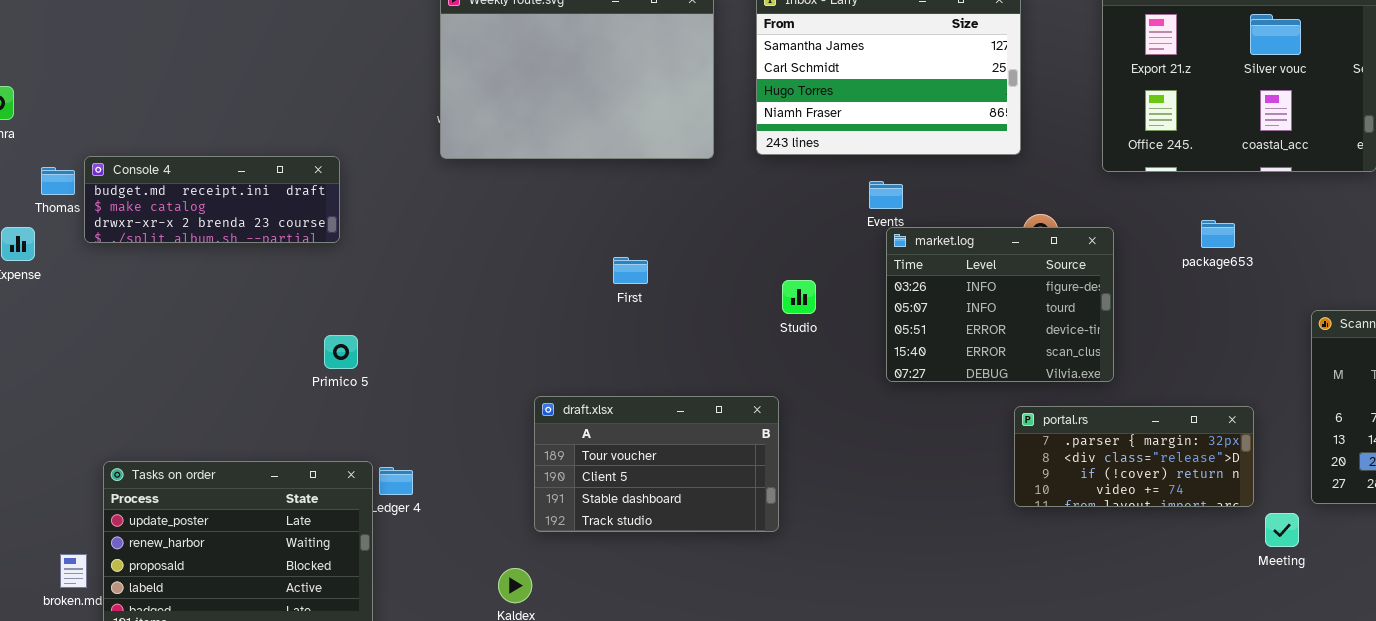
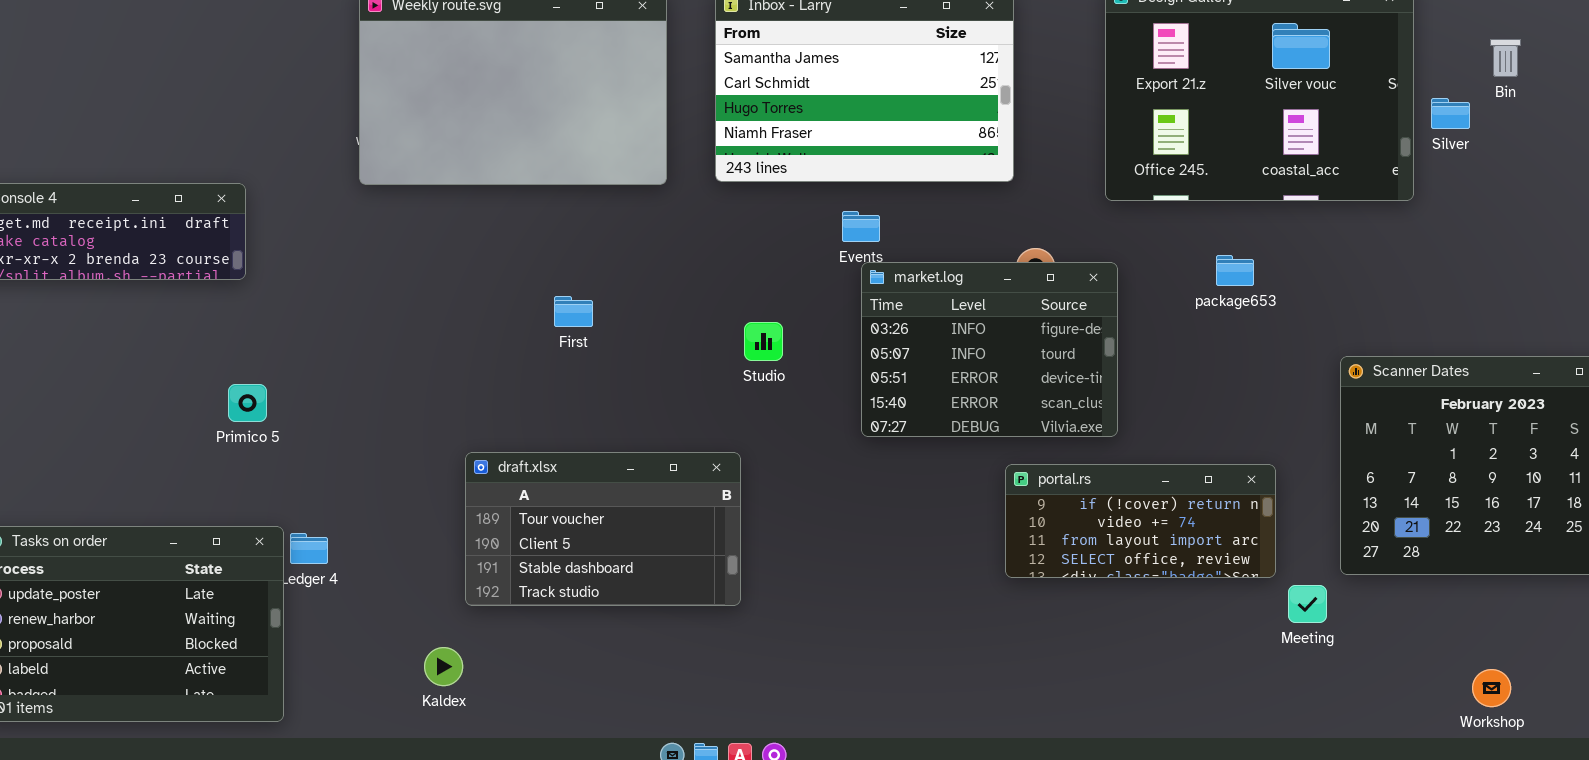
portal.rs: [1014,406,1254,507] -> [1005,464,1276,578], scrolled down 2 rows

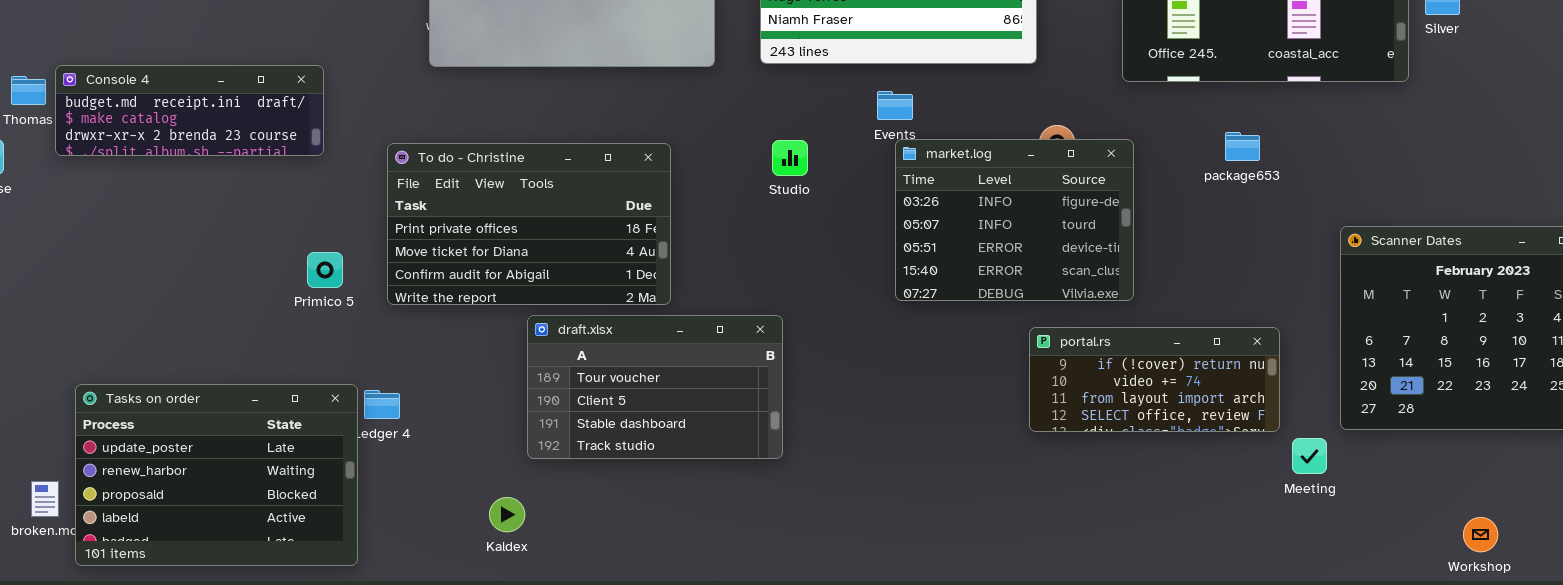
To do - Christine: none -> [387,143,671,305], opened
Studio: [744,322,783,361] -> [772,140,808,176], moved

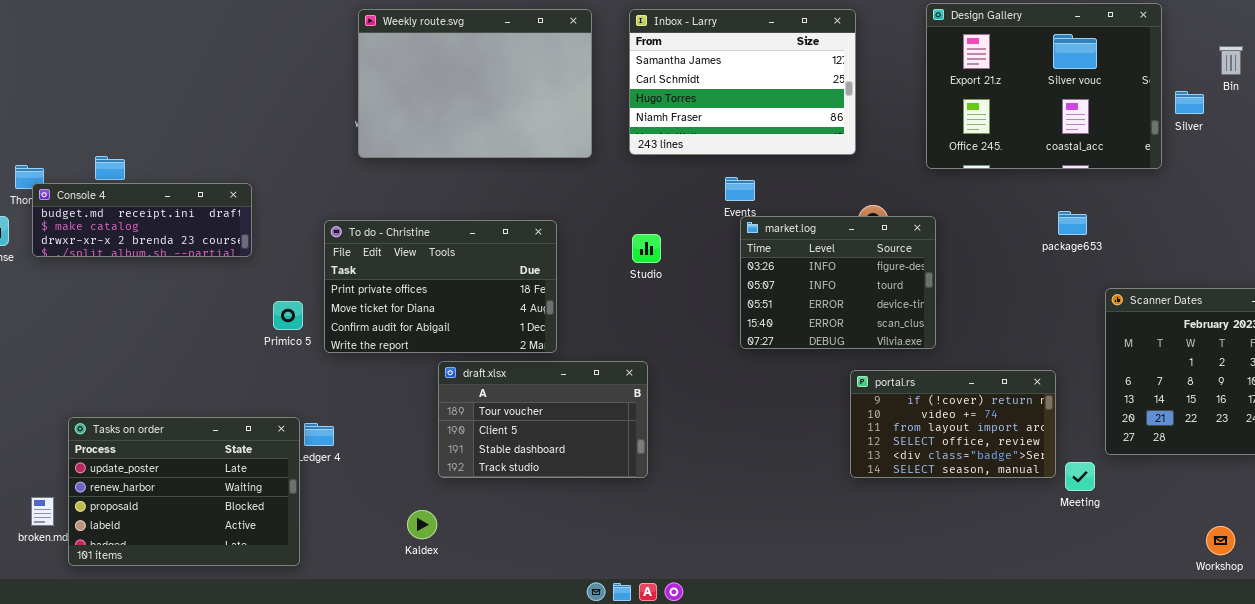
Console 4: [55,65,324,156] -> [32,183,252,257], moved
package653: [1225,132,1260,161] -> [1058,211,1087,235], moved
Studio: [772,140,808,176] -> [632,234,661,263], moved
Primico 5: [307,252,343,288] -> [273,301,303,330], moved
portal.rs: [1029,327,1280,432] -> [850,370,1056,478], resized

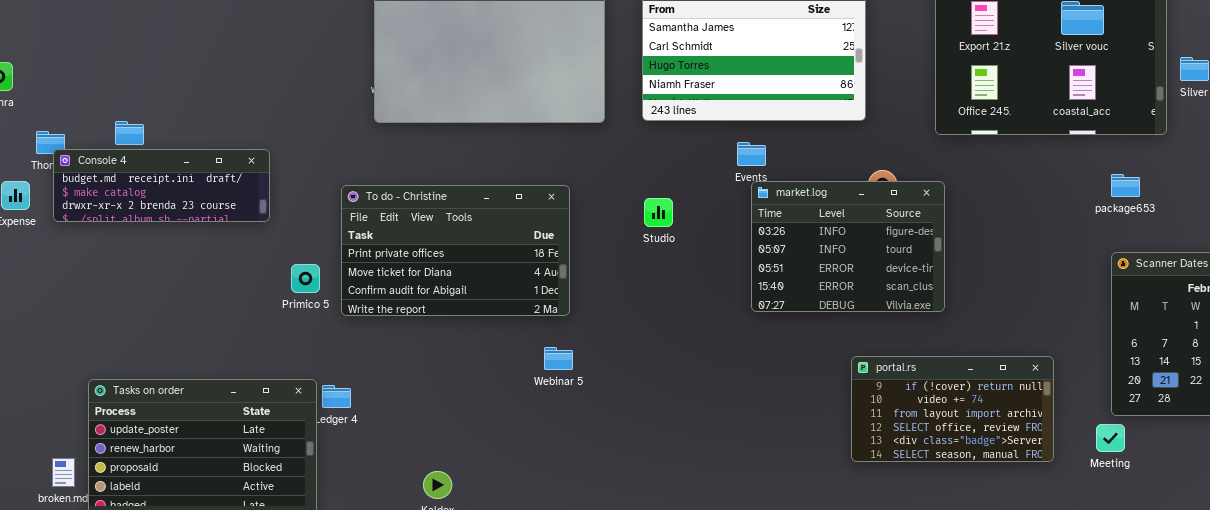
package653: [1058,211,1087,235] -> [1111,174,1140,197], moved
draft.xlsx: [438,361,648,478] -> none, closed
portal.rs: [850,370,1056,478] -> [851,356,1054,462], moved
Meeting: [1065,462,1095,491] -> [1096,424,1125,452], moved

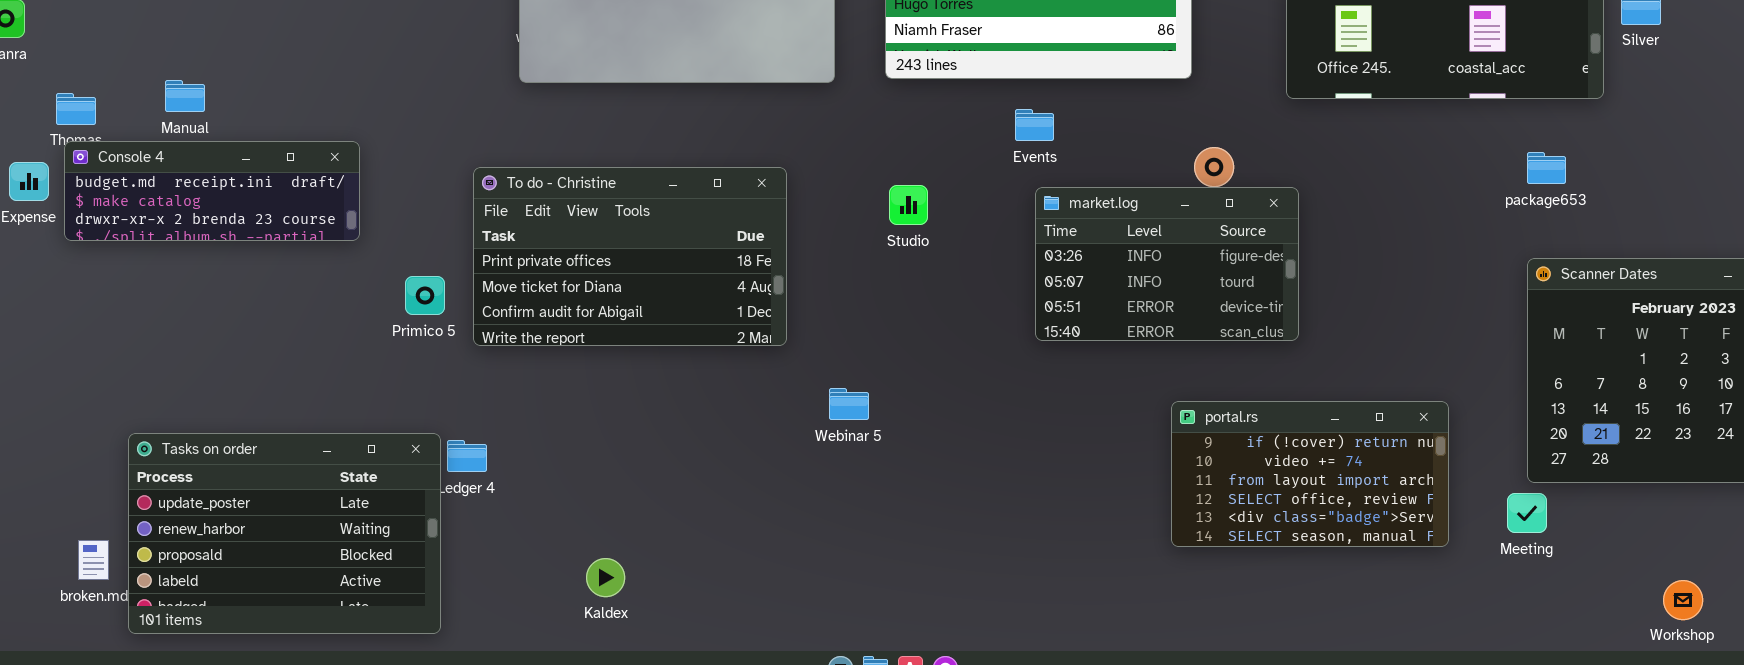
Console 4: [53,149,270,222] -> [64,141,360,241], moved
market.log: [751,181,945,312] -> [1035,187,1299,341], resized
Webinar 5: [544,347,573,370] -> [829,388,869,420], moved

